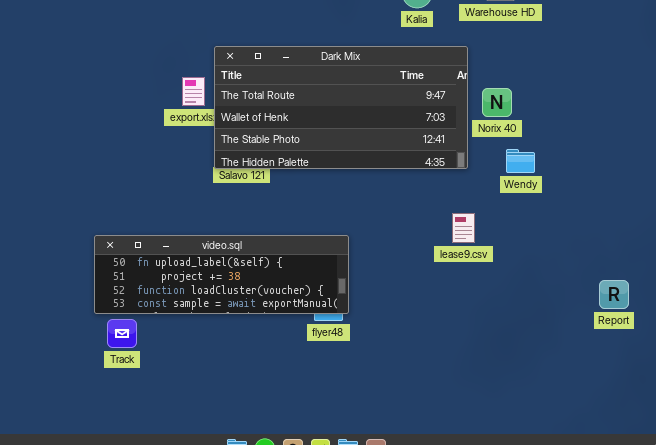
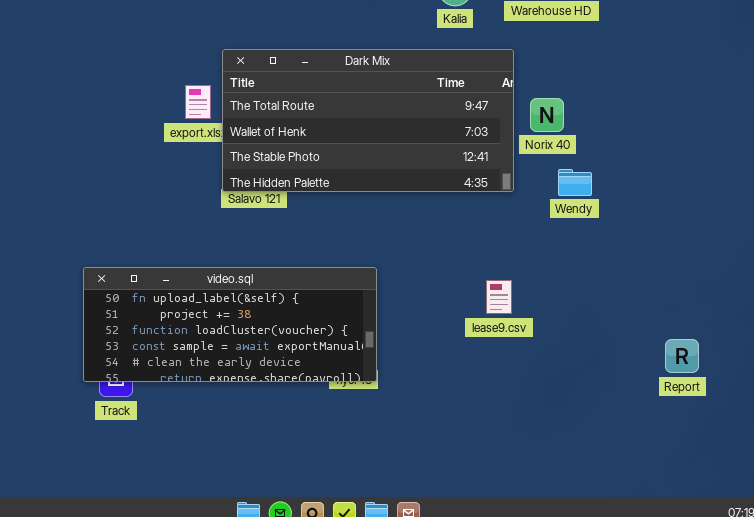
lease9.csv: [452,213,475,243] -> [486,280,512,314], moved
video.sql: [94,235,349,314] -> [83,267,377,382], resized
Report: [599,280,629,309] -> [665,339,699,373], moved

